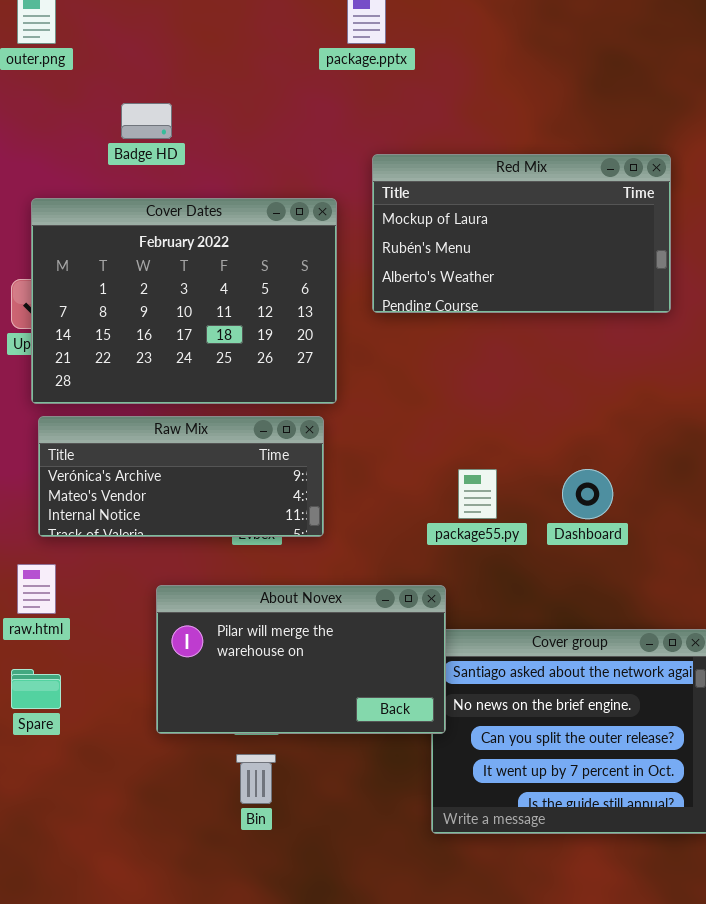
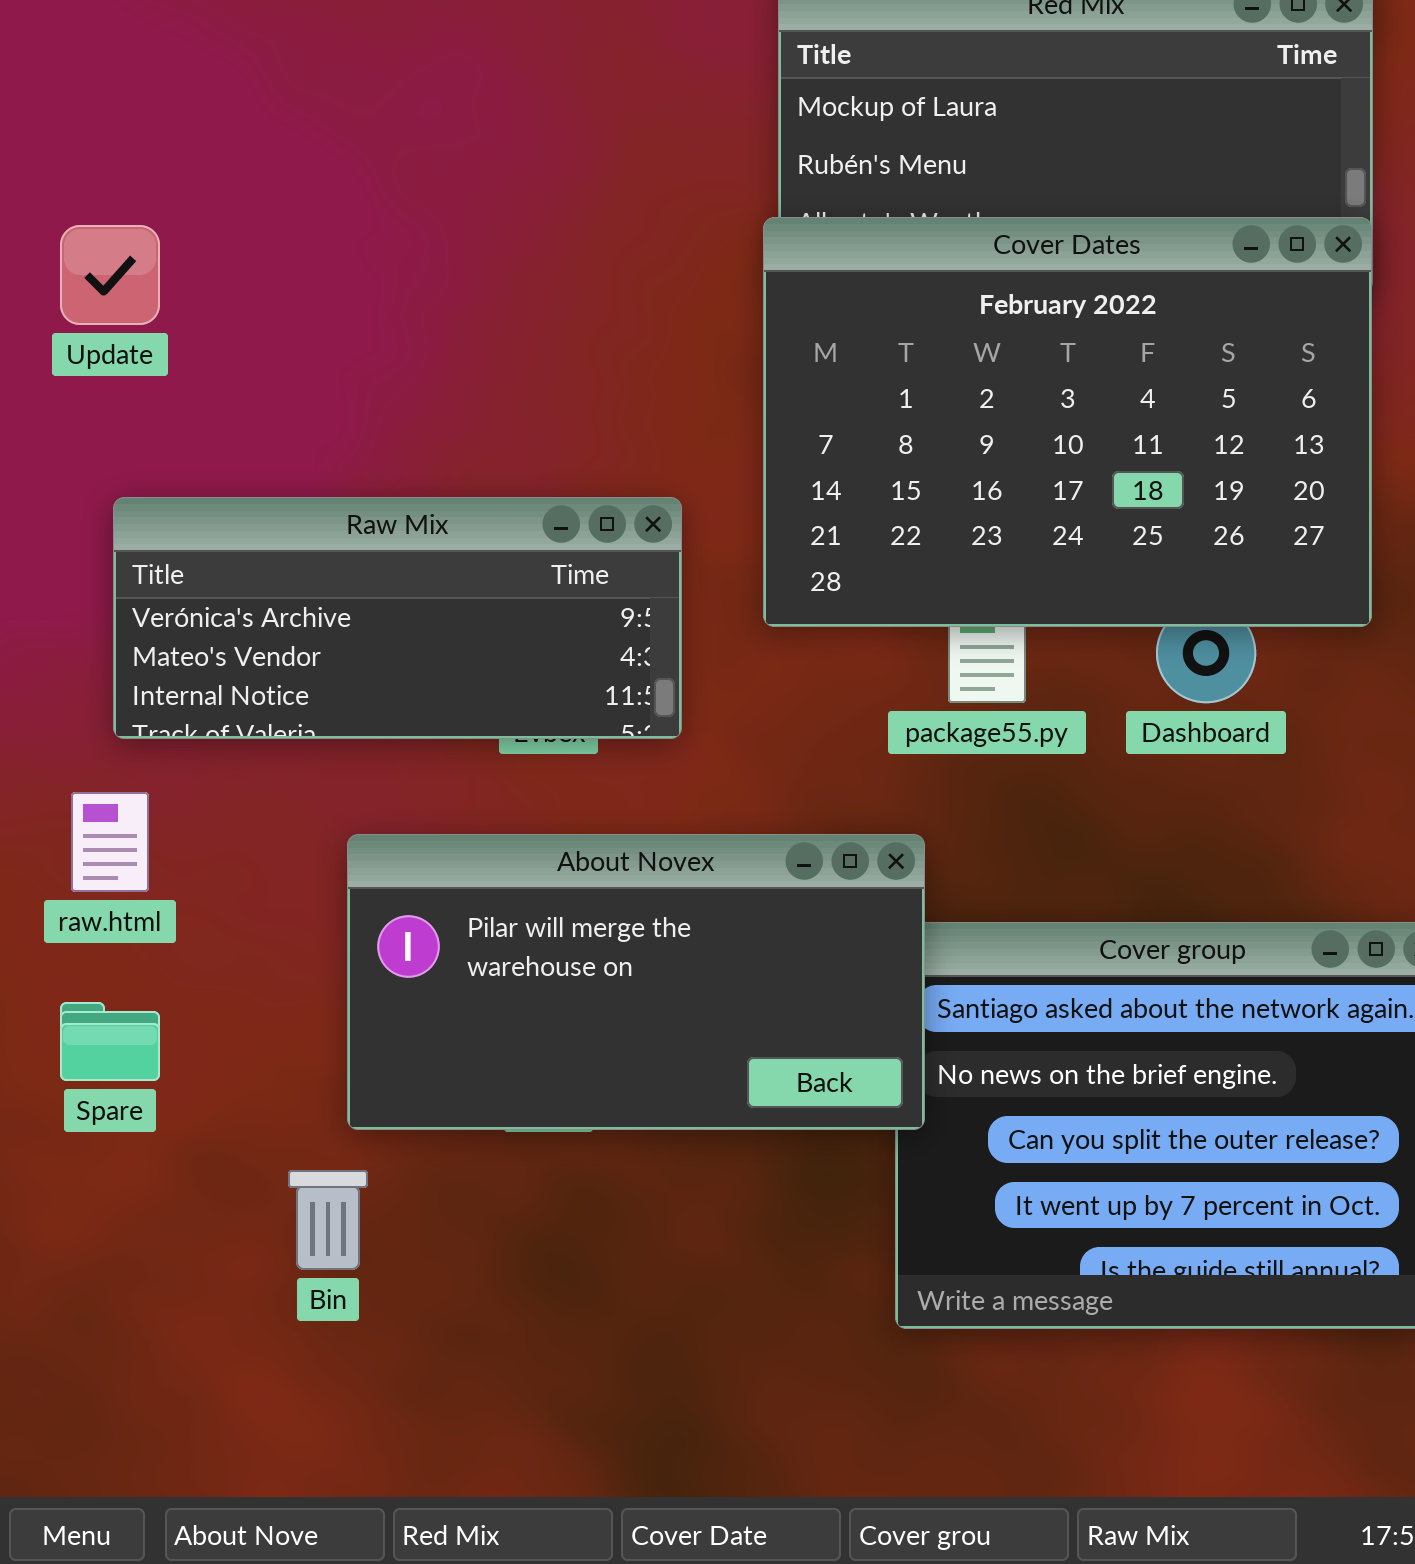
Cover Dates: [31,198,337,404] -> [763,217,1372,627], moved
Bin: [236,754,276,804] -> [288,1170,368,1270], moved

